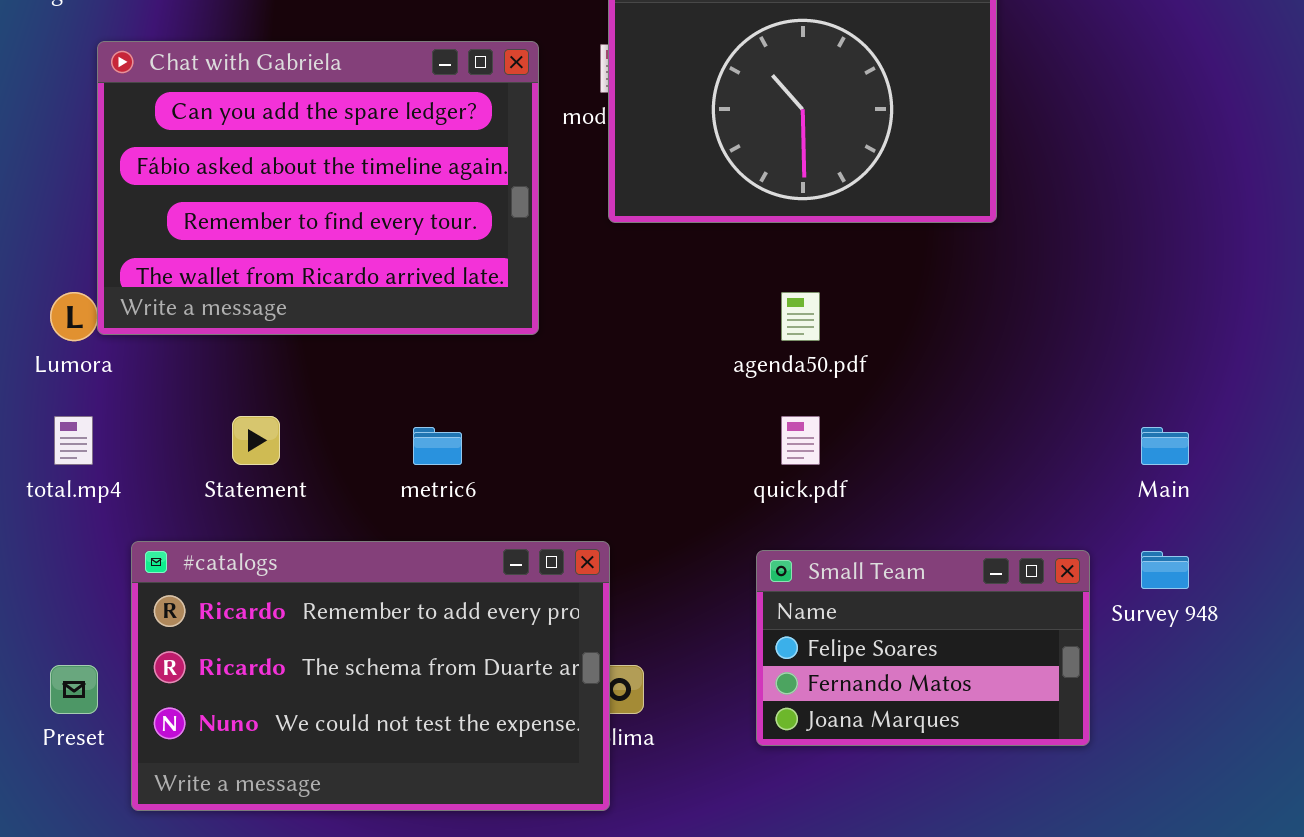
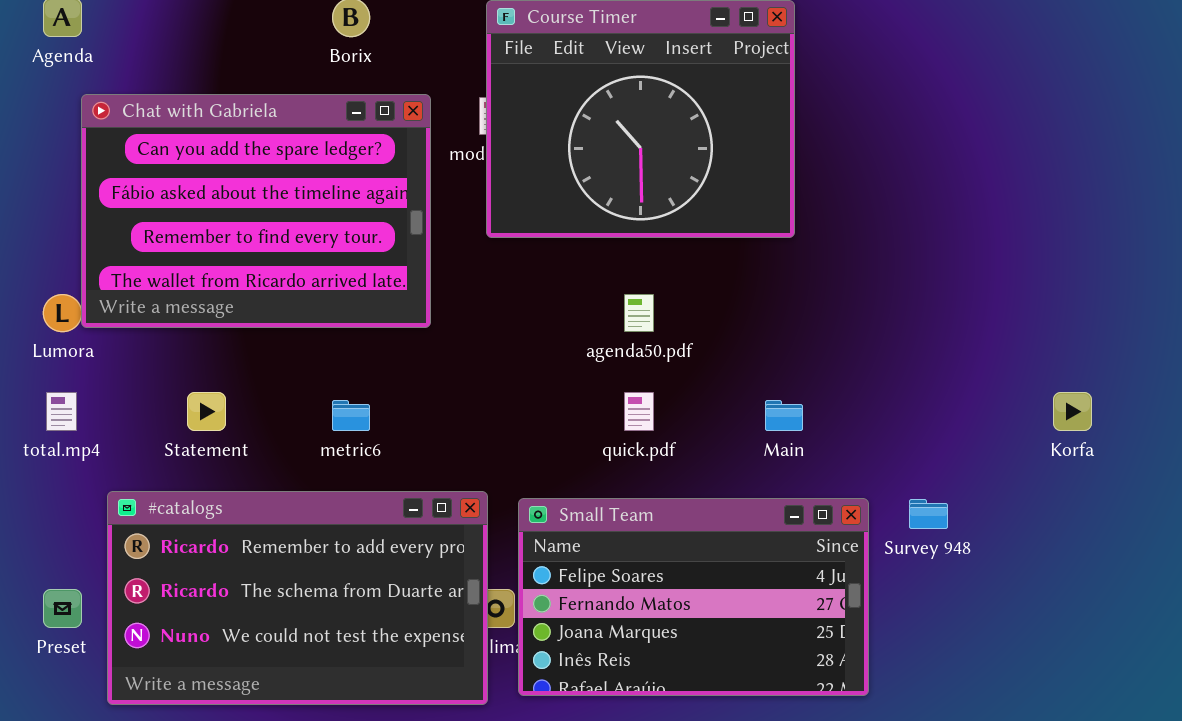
Main: [1141,427,1189,465] -> [765,400,803,431], moved
Small Team: [756,550,1090,746] -> [518,498,869,696], resized

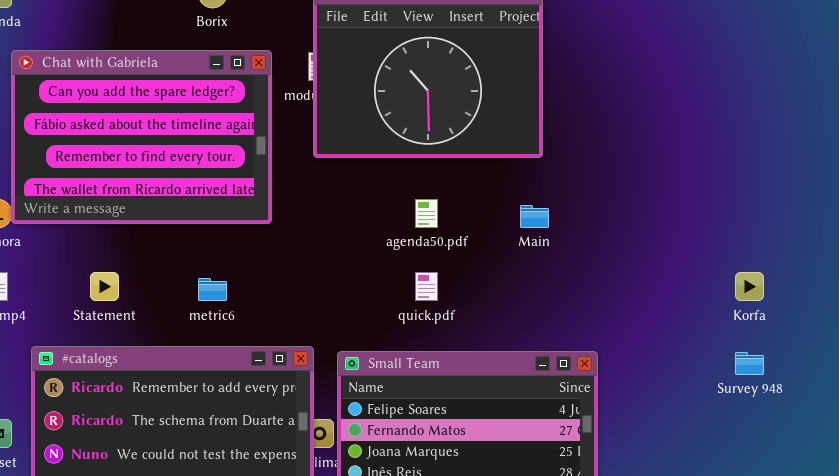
Main: [765,400,803,431] -> [520,205,549,228], moved
Survey 948: [909,499,948,529] -> [735,352,764,375], moved

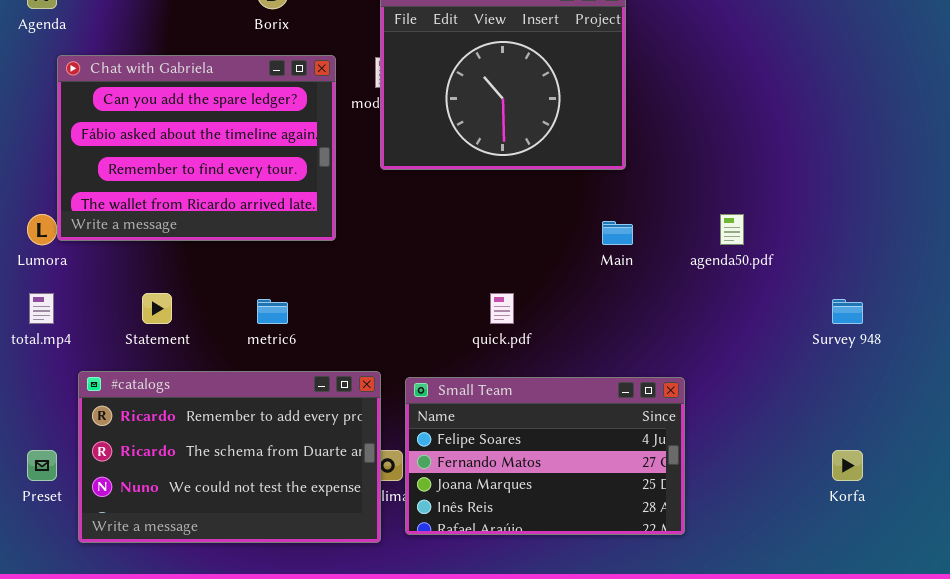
agenda50.pdf: [415,199,438,228] -> [720,214,744,245], moved
Korfa: [735,272,764,301] -> [832,450,863,481], moved
Survey 948: [735,352,764,375] -> [832,299,863,324], moved

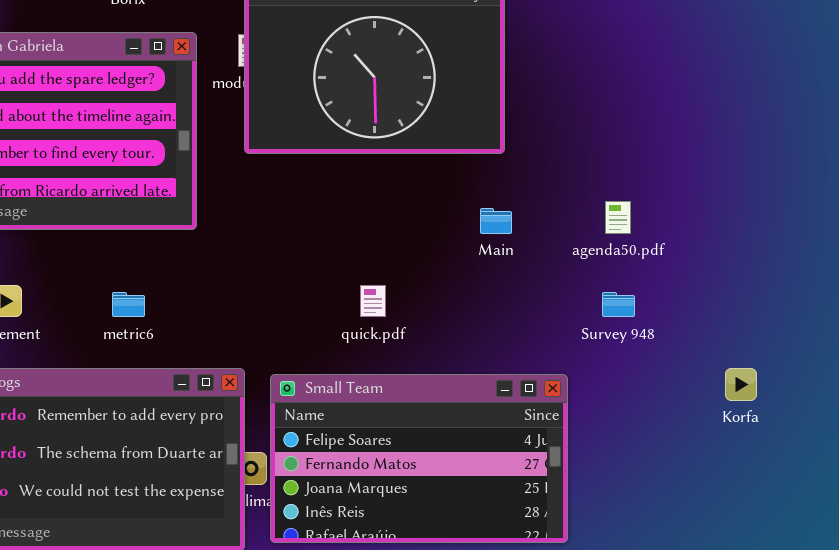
Survey 948: [832,299,863,324] -> [602,292,635,317], moved
Korfa: [832,450,863,481] -> [725,368,757,401], moved

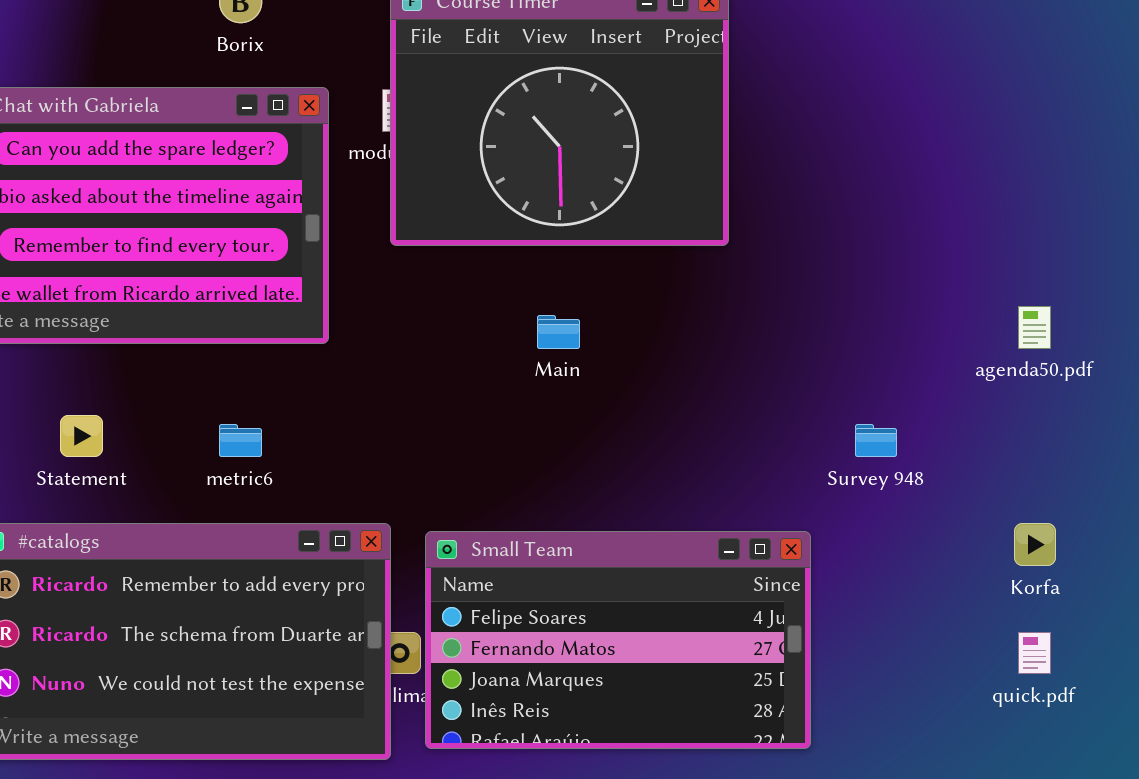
agenda50.pdf: [605,201,631,234] -> [1018,306,1051,349], moved
Main: [480,208,512,234] -> [537,315,580,349], moved
quick.pdf: [360,285,386,317] -> [1018,632,1051,674], moved

